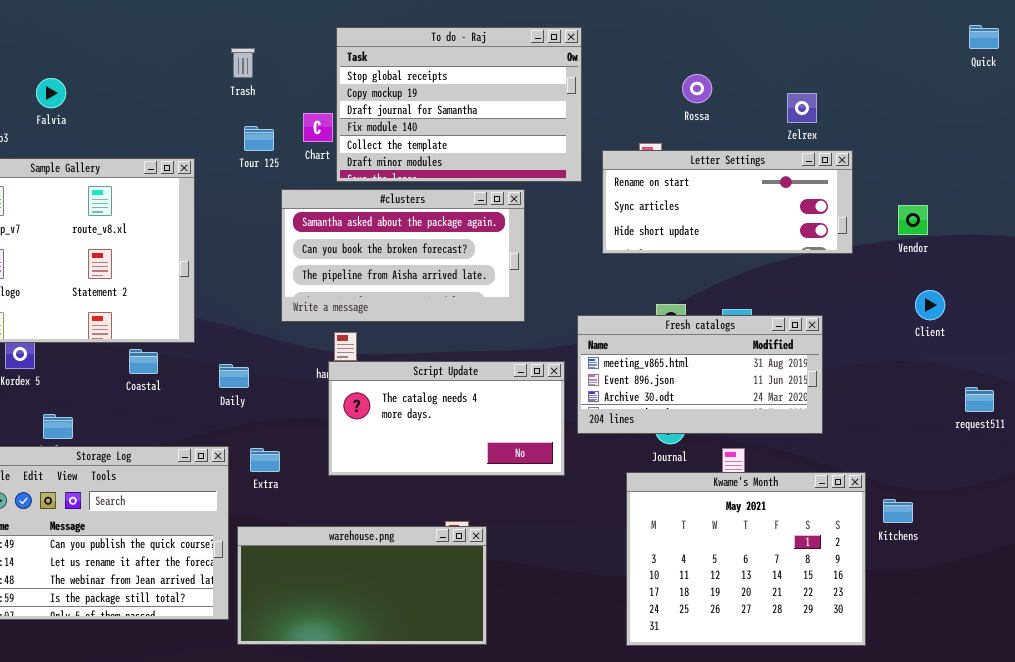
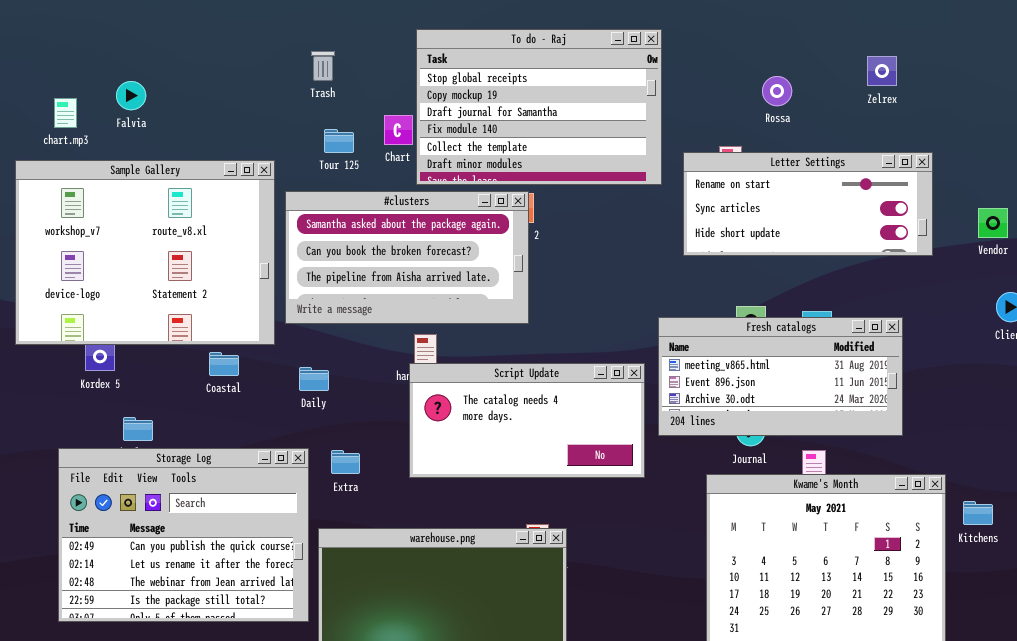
Zelrex: [787,93,817,123] -> [867,56,897,86], moved
#clusters: [281,189,525,322] -> [285,191,529,324], moved

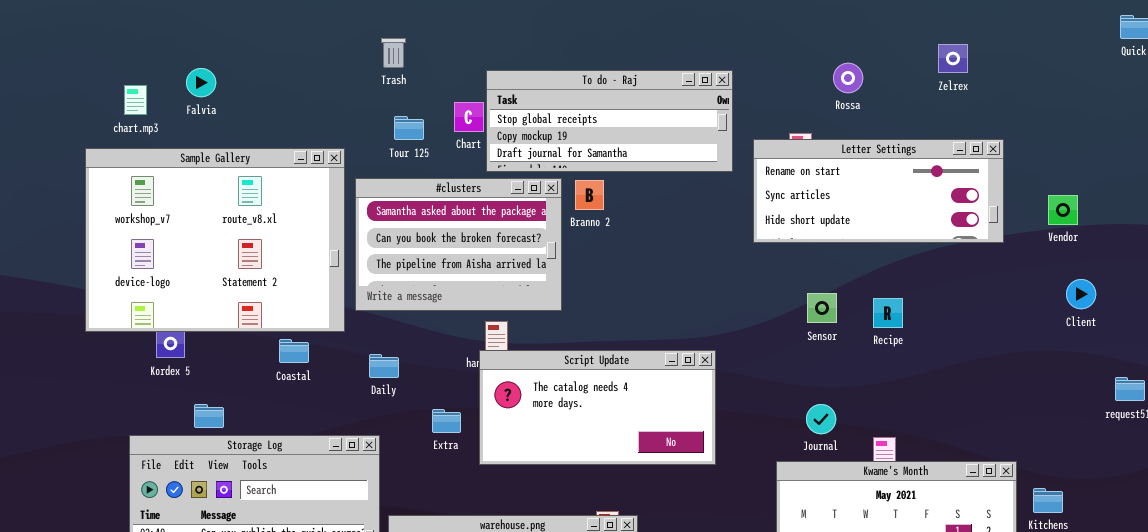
To do - Raj: [416,29,662,185] -> [486,70,733,172], resized
#clusters: [285,191,529,324] -> [355,178,562,311], resized
Fresh catalogs: [658,317,903,436] -> none, closed
Extra: [331,450,360,474] -> [432,409,461,433], moved

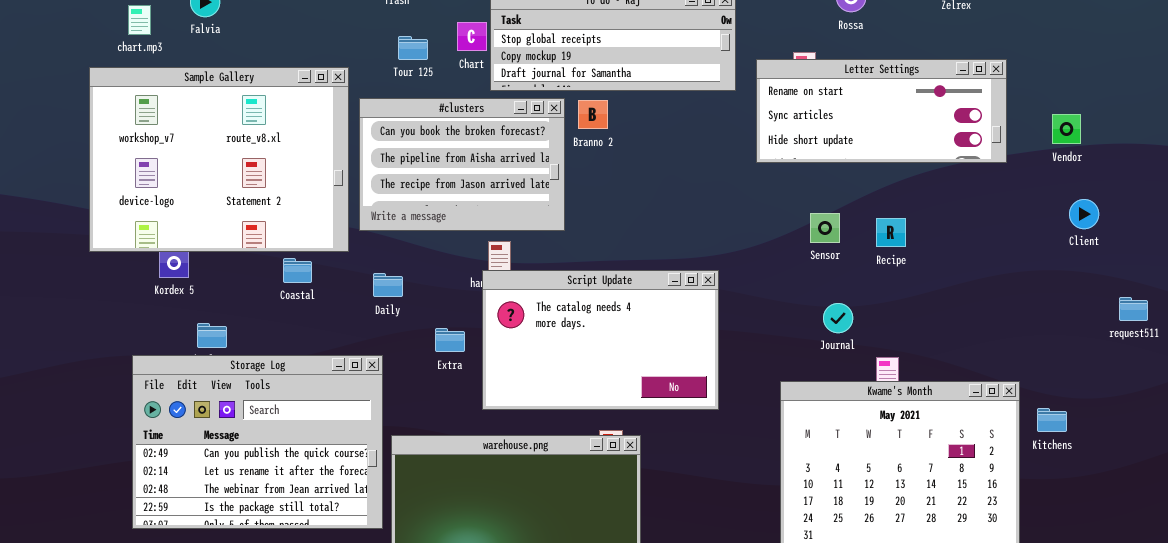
#clusters: [355,178,562,311] -> [359,98,565,231], scrolled down 1 row
Script Update: [479,350,716,465] -> [482,270,719,410], resized
Journal: [806,404,836,434] -> [823,303,853,333], moved

